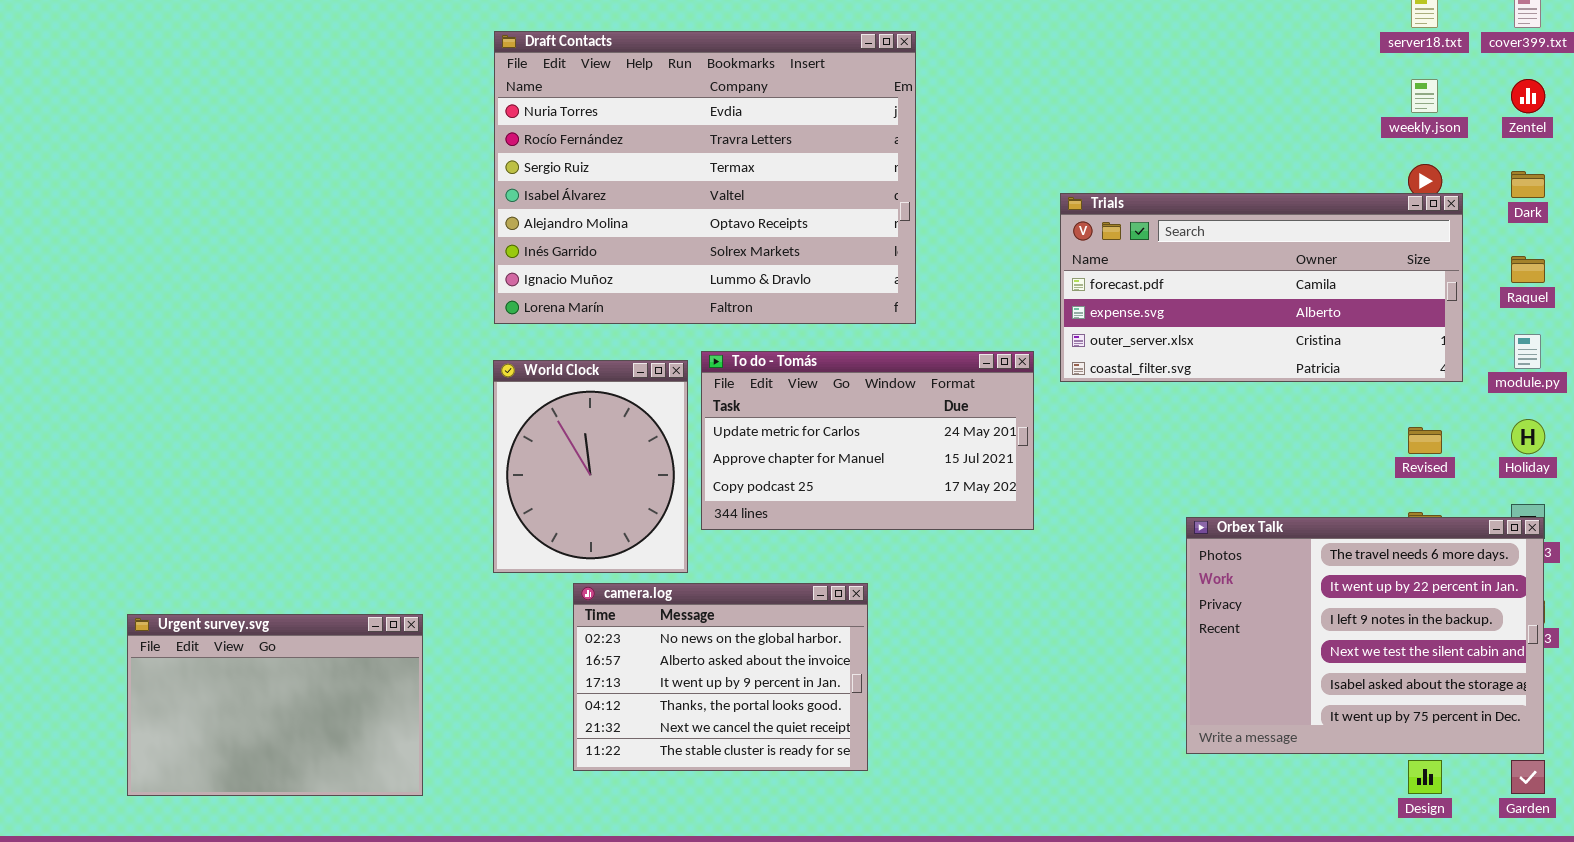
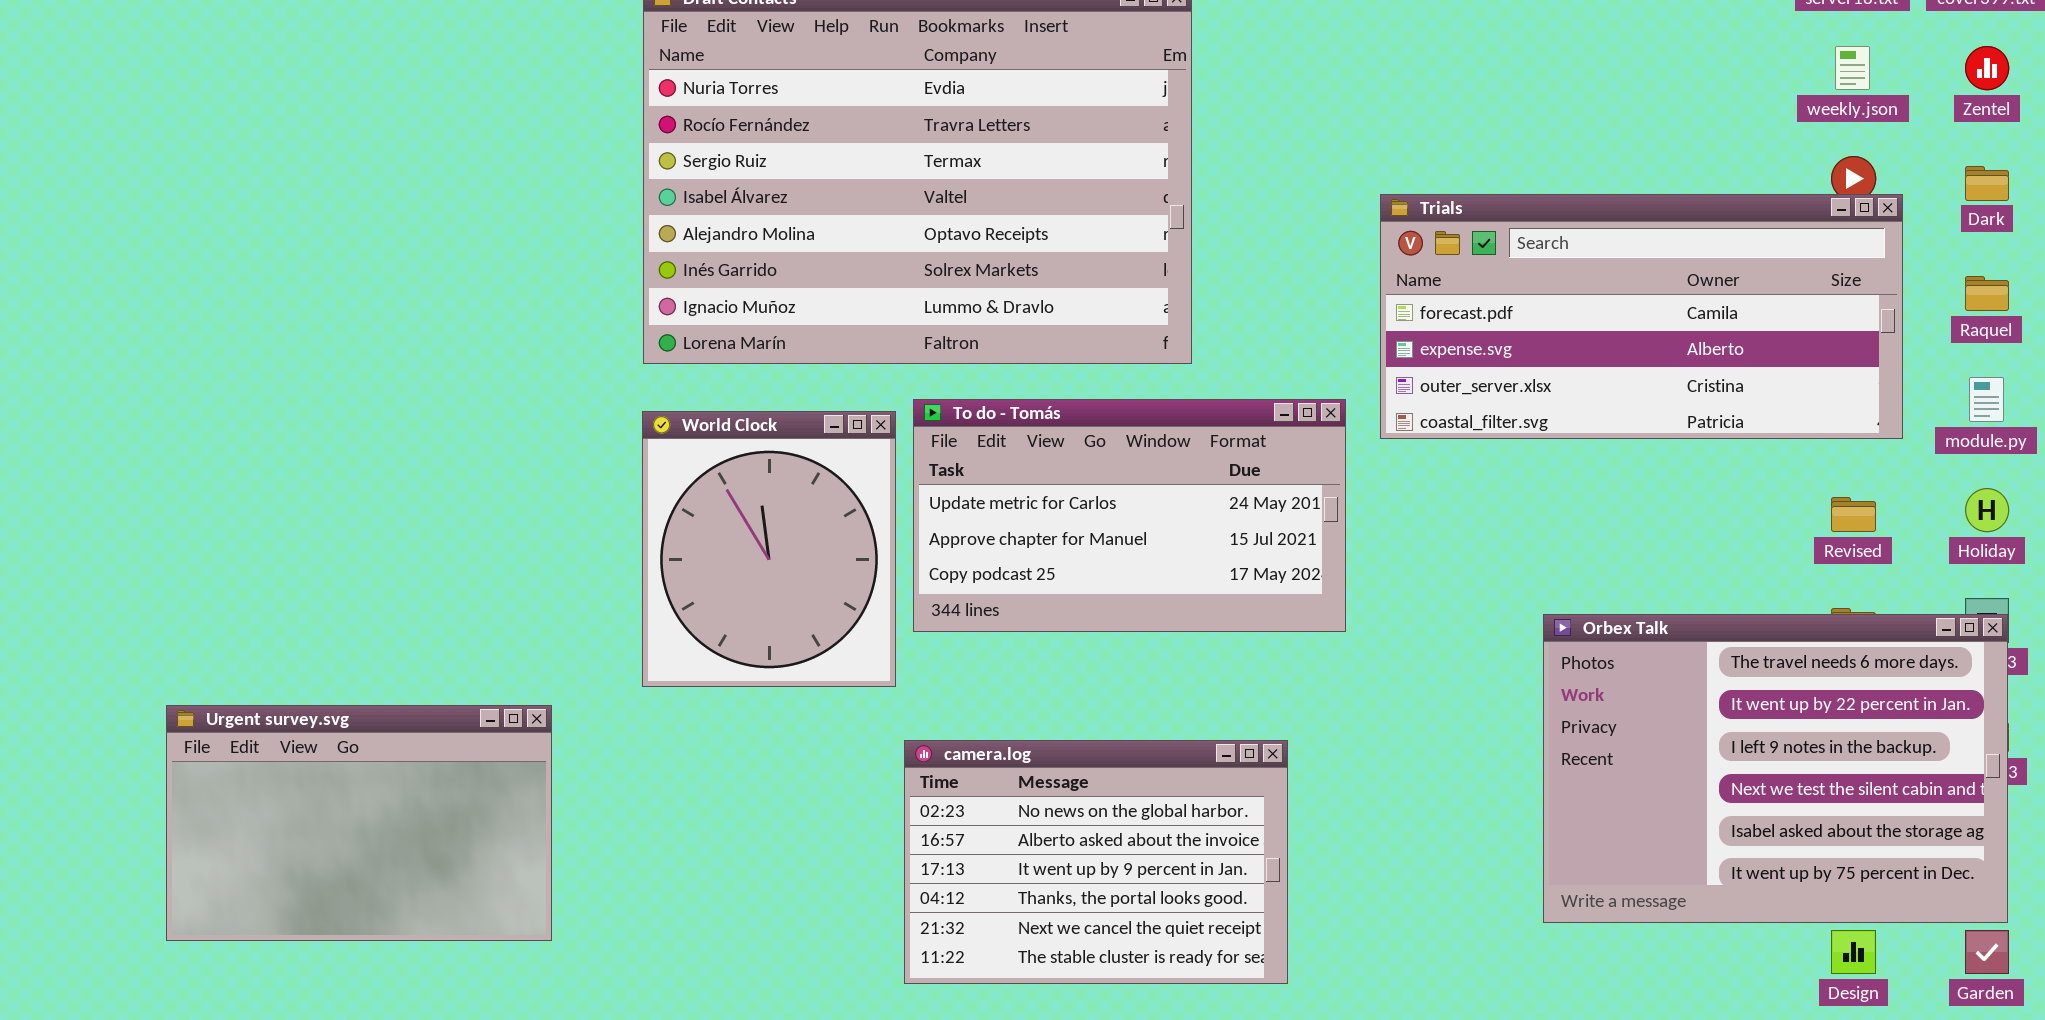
camera.log: [573,583,868,771] -> [904,740,1288,984], moved
Urgent survey.svg: [127,614,423,796] -> [166,705,552,941], moved

